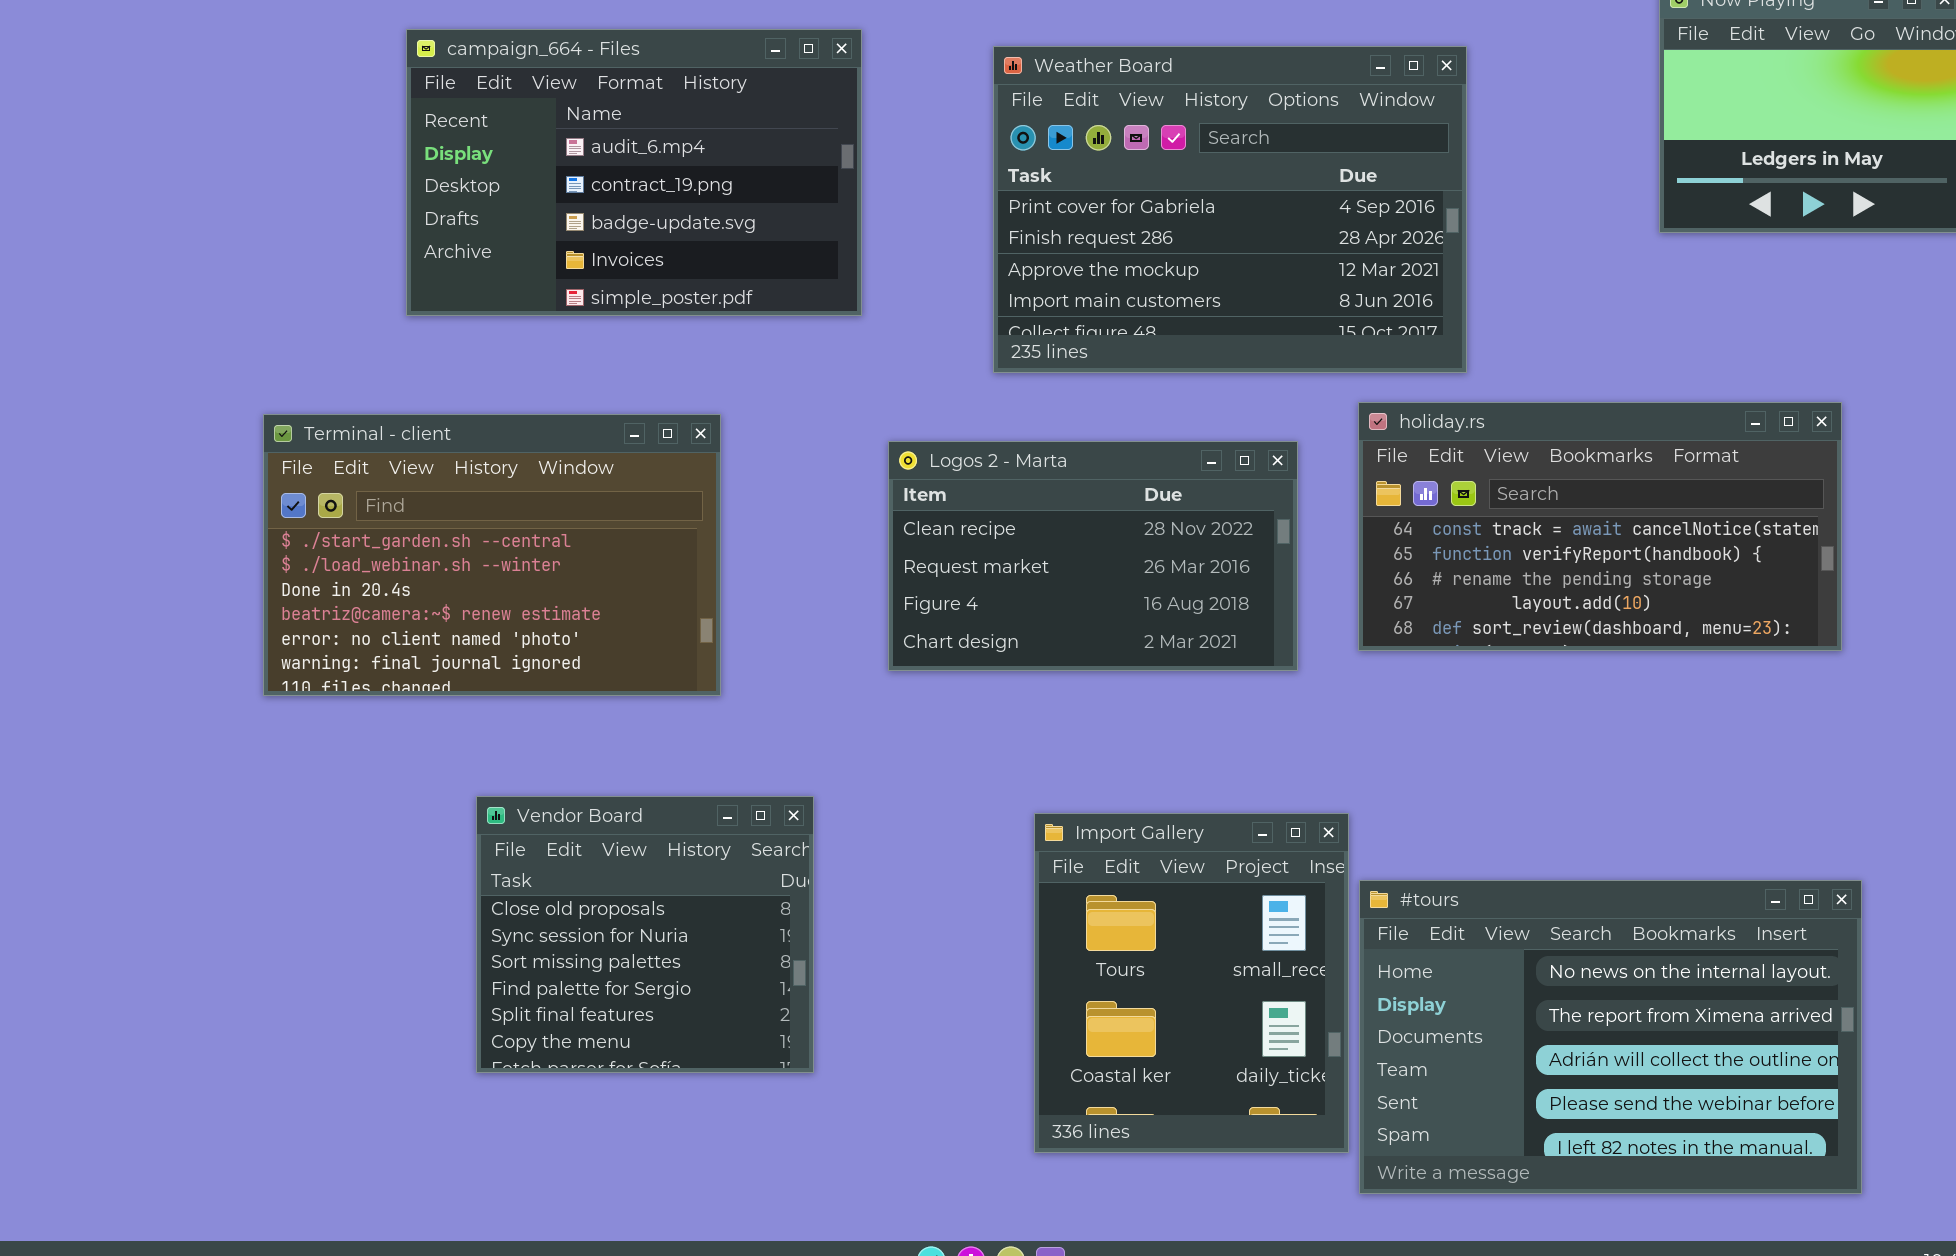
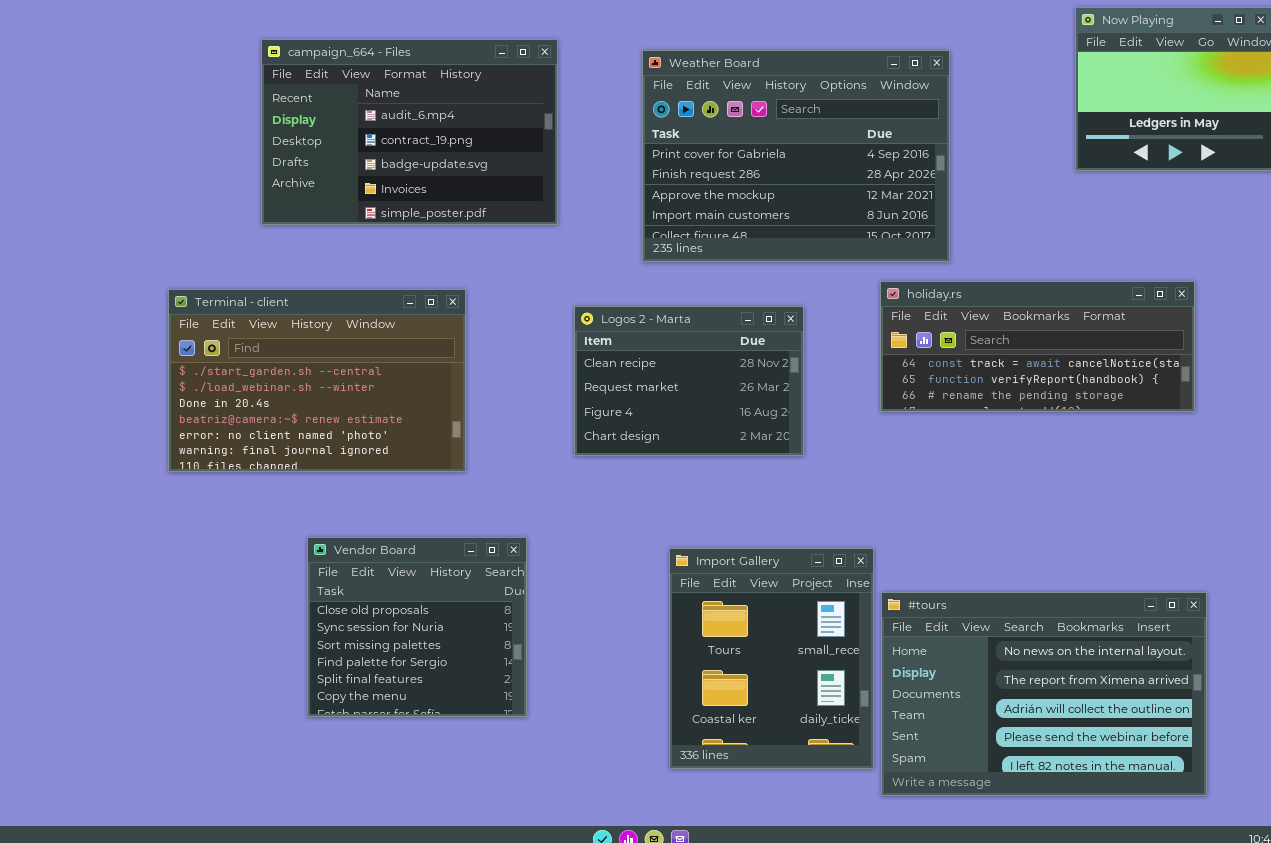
holiday.rs: [1358,402,1842,651] -> [880,281,1195,412], resized
Logos 2 - Marta: [888,441,1298,671] -> [574,306,804,456], resized

